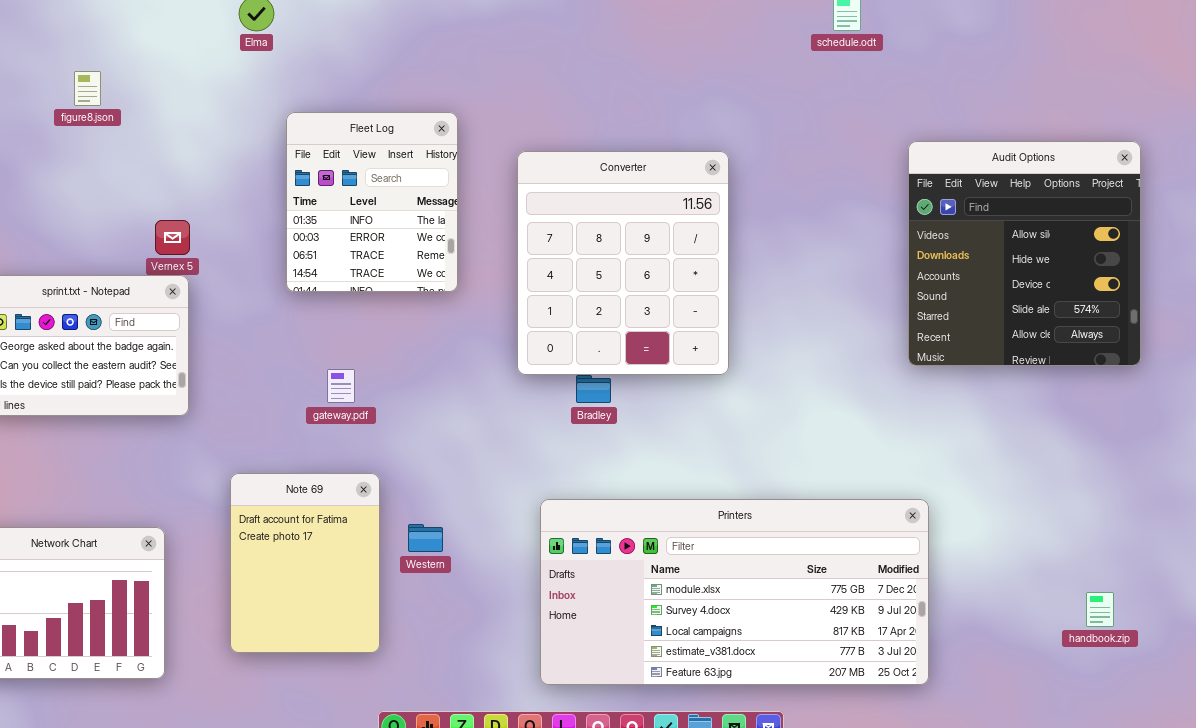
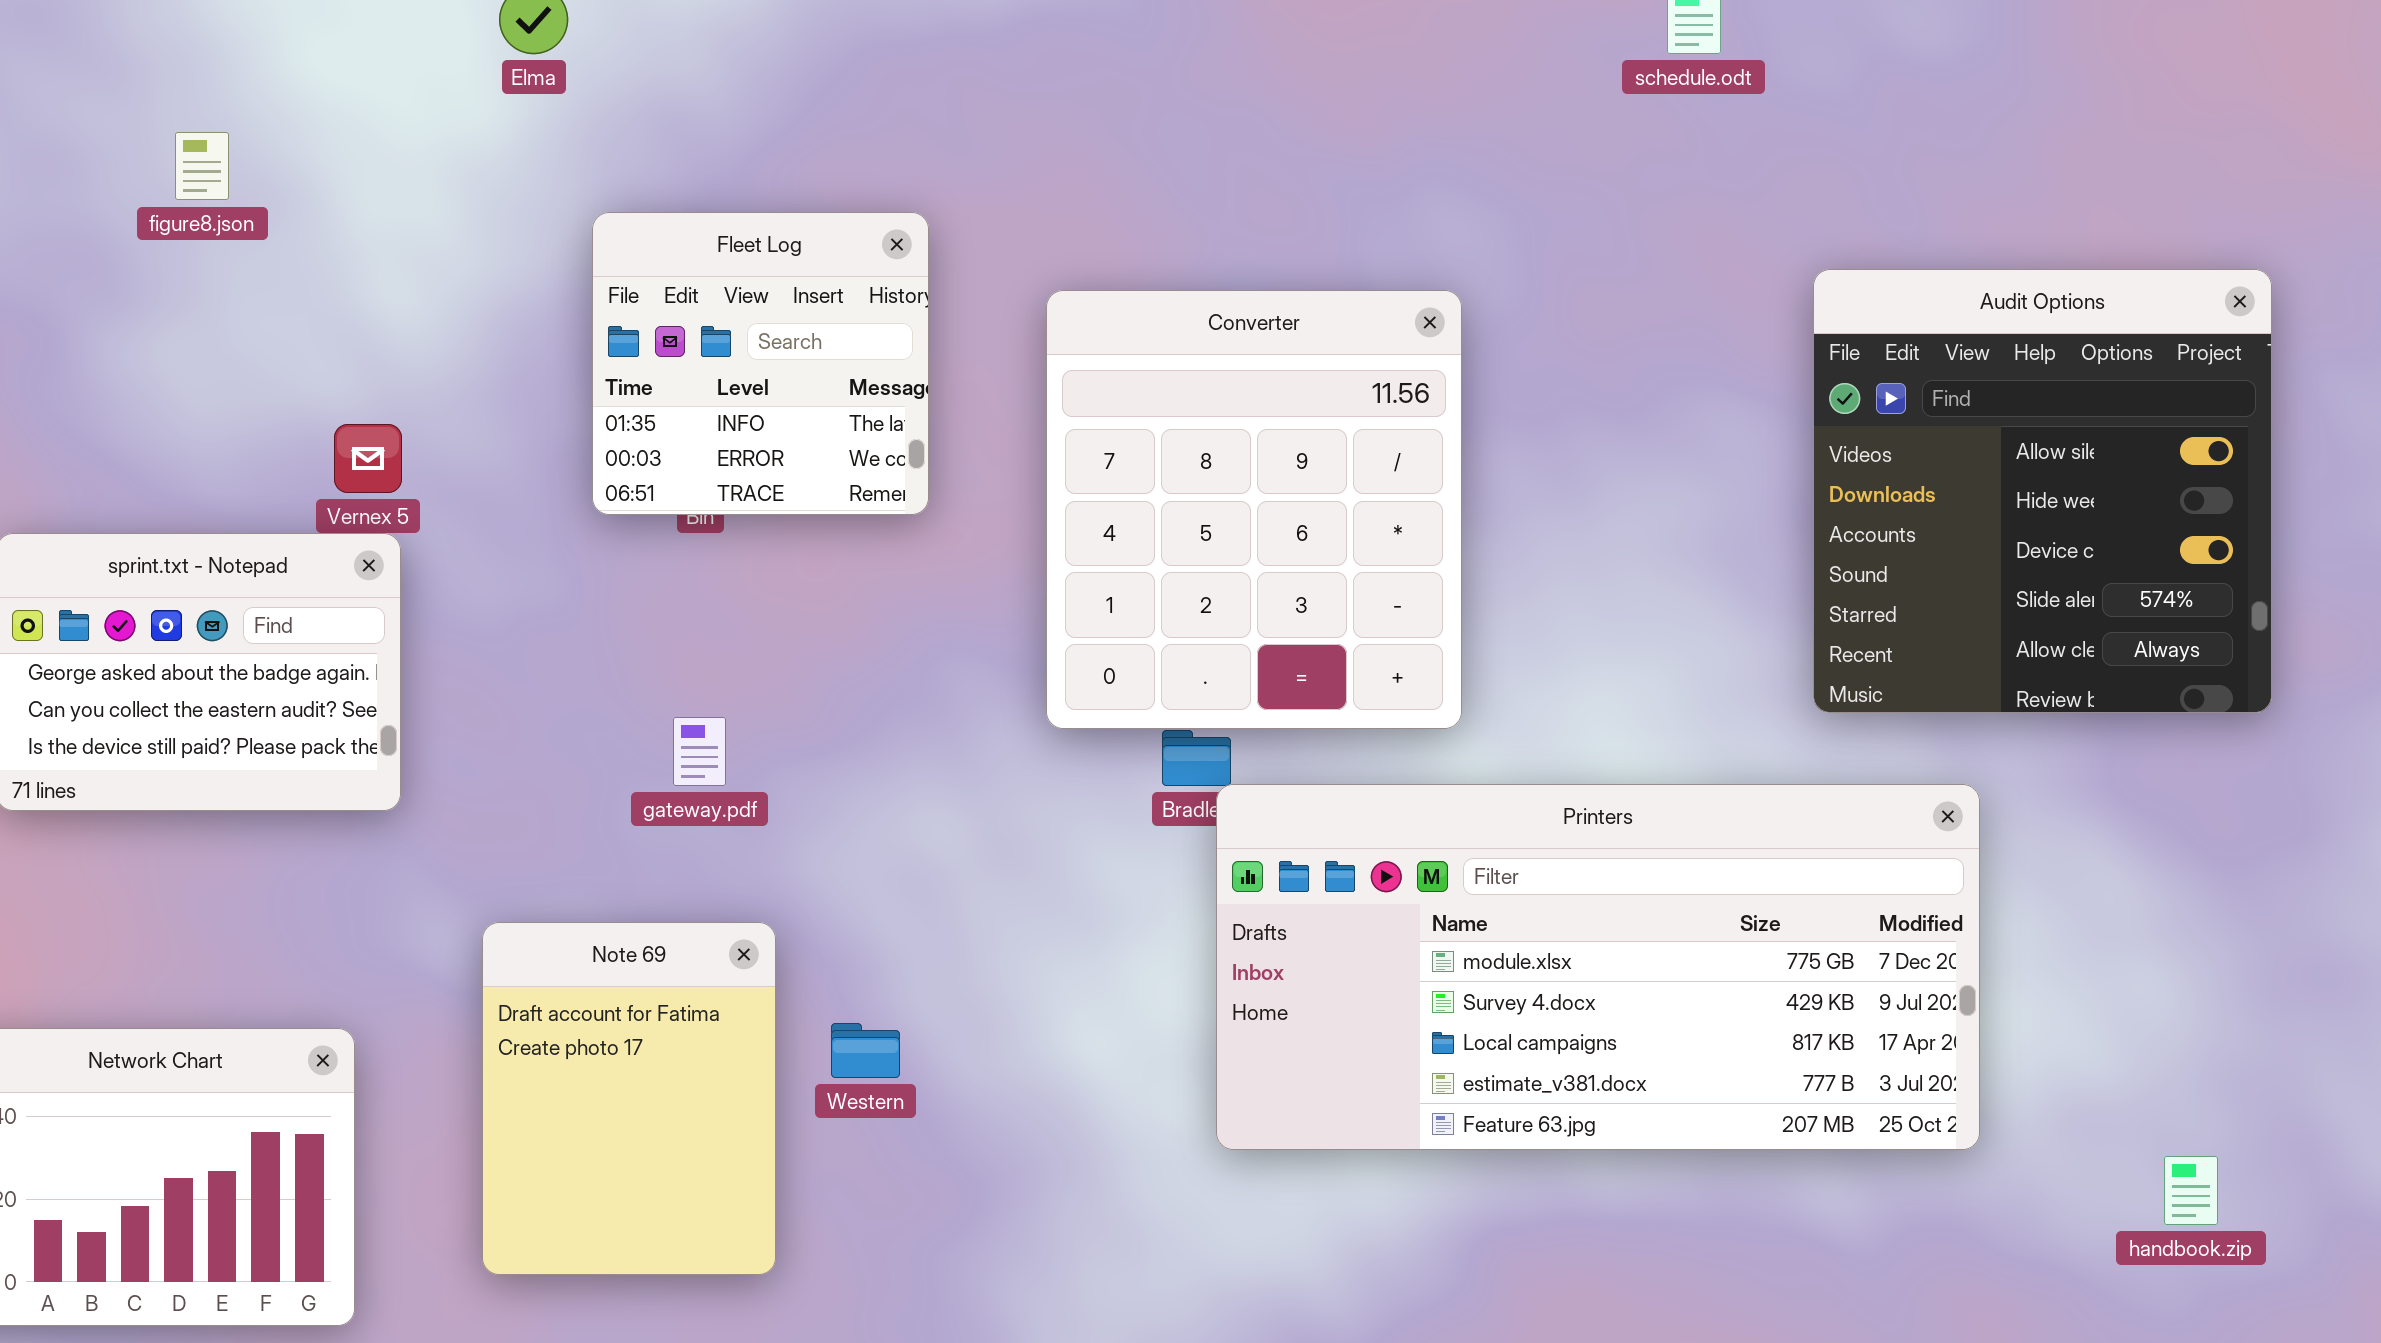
Fleet Log: [286,112,458,292] -> [592,212,929,515], resized
Printers: [540,499,929,685] -> [1216,784,1980,1150], moved

